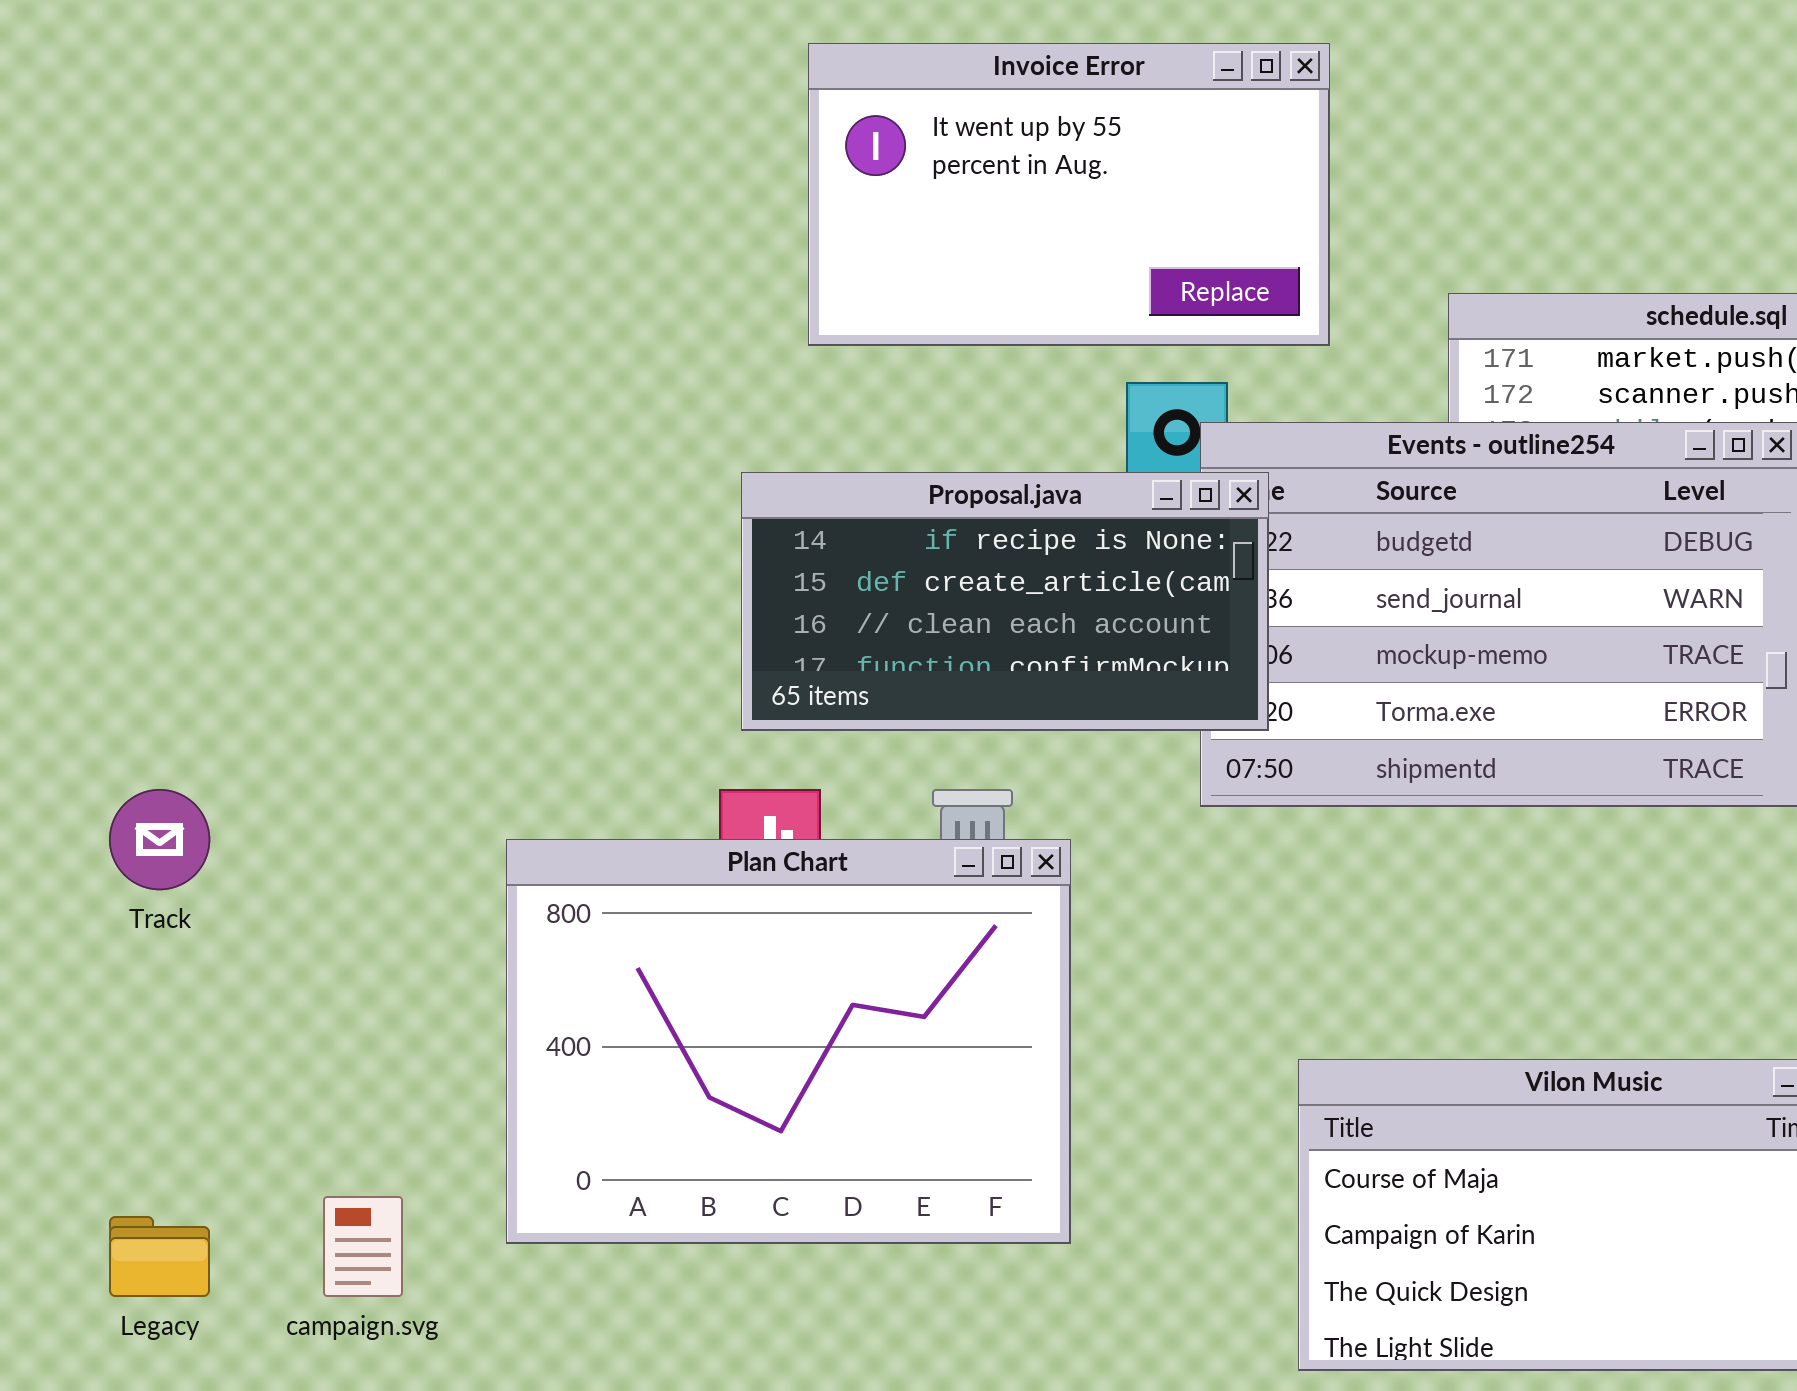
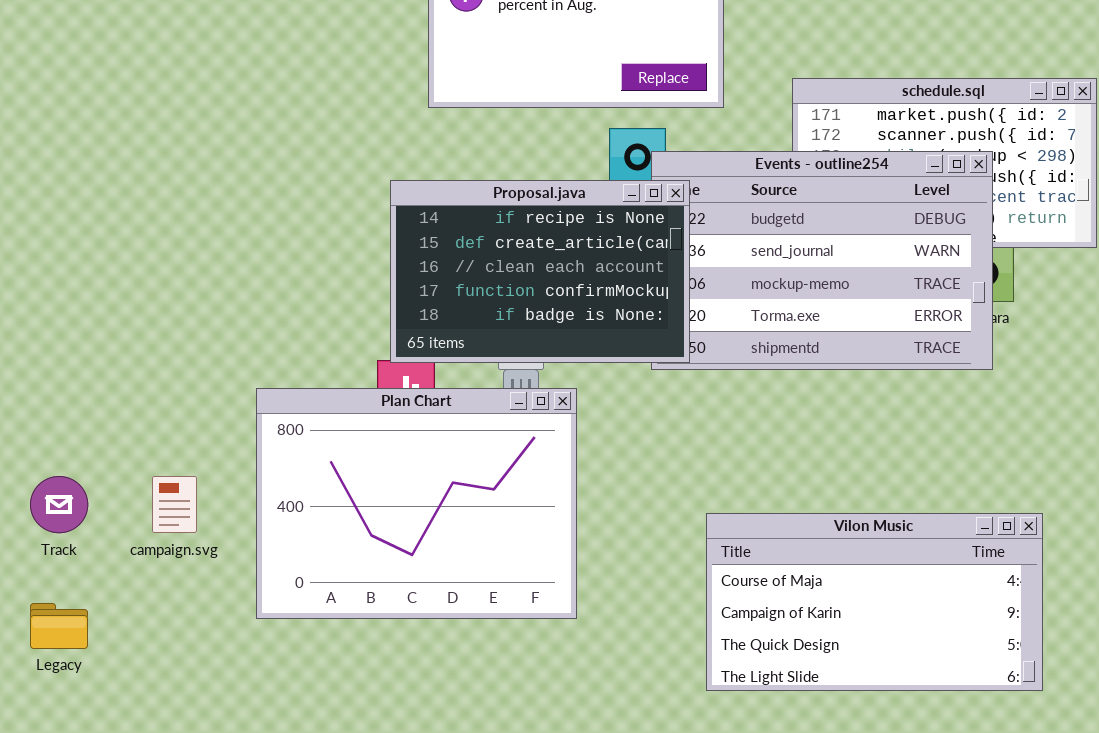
Proposal.java: [741,472,1269,731] -> [390,180,690,363], resized
Track: [109,789,210,890] -> [30,476,88,533], moved
campaign.svg: [323,1196,403,1297] -> [152,476,197,533], moved

